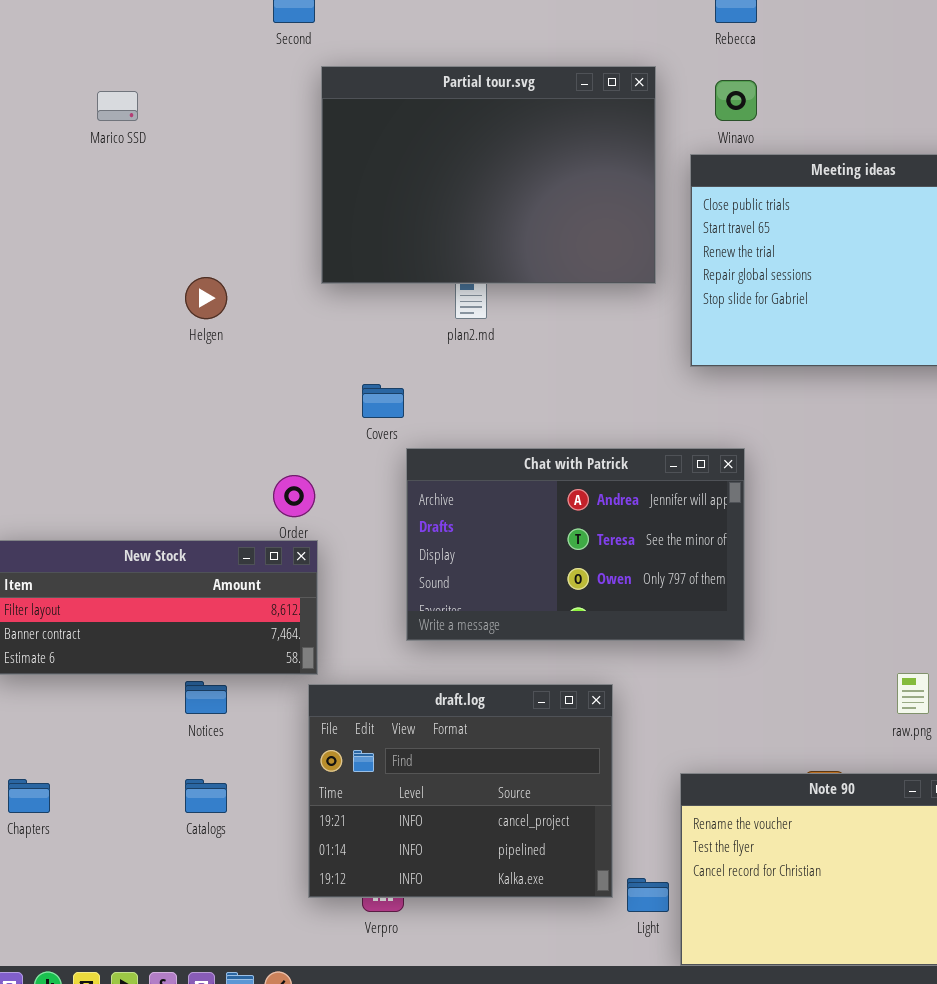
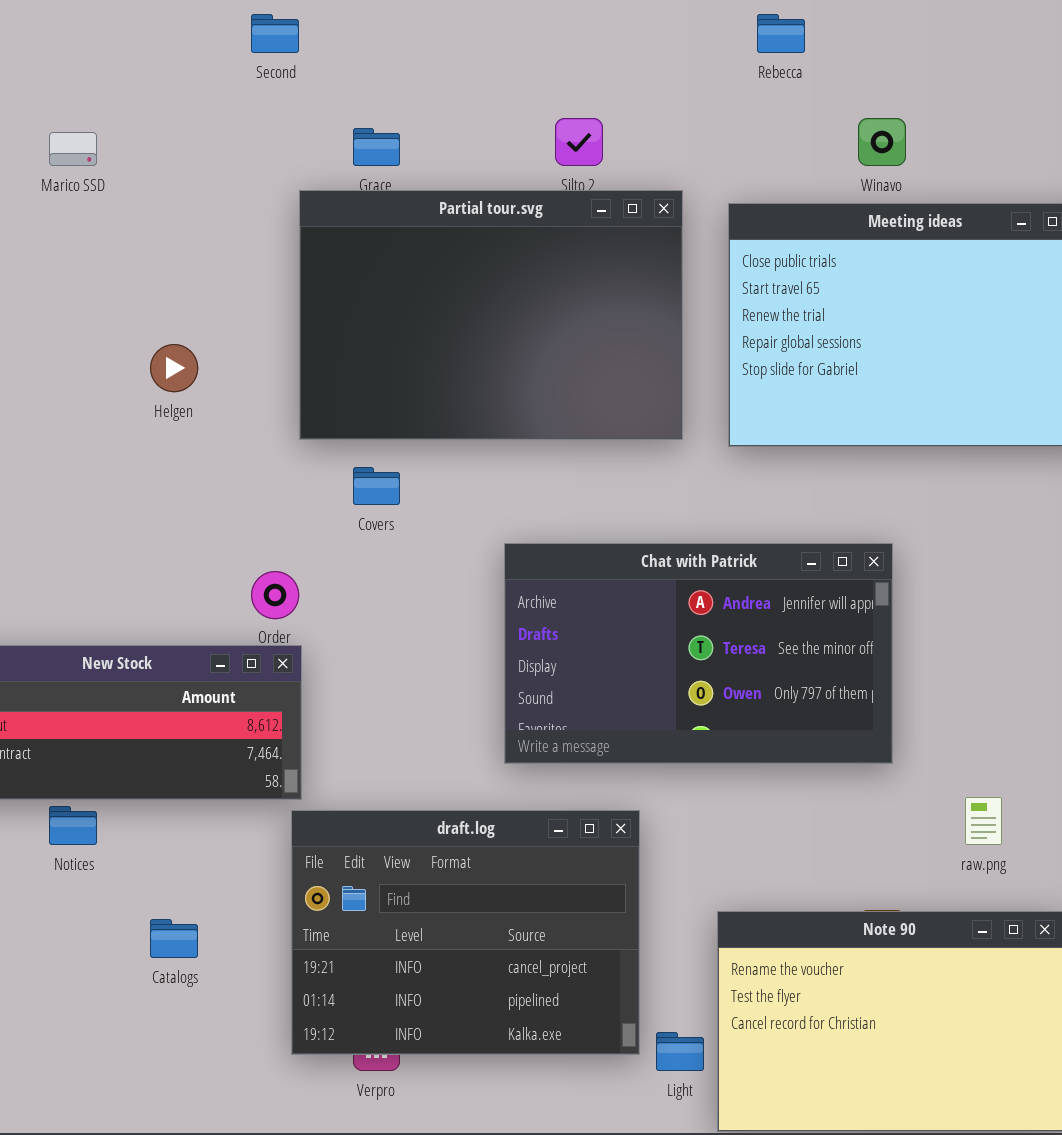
Partial tour.svg: [321,66,656,284] -> [299,190,683,440], moved
Winavo: [715,80,757,121] -> [858,118,906,166], moved
Chat with Patrick: [406,448,745,641] -> [504,543,893,764], moved
Notices: [185,681,227,714] -> [49,806,97,845], moved

